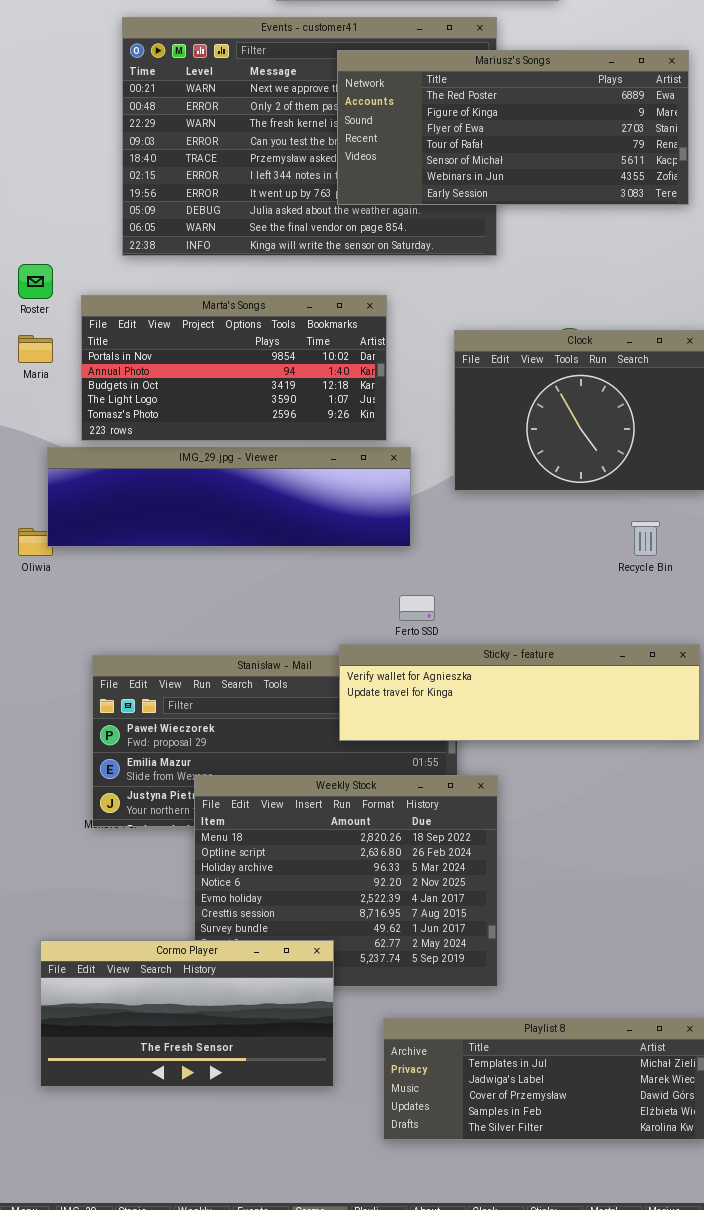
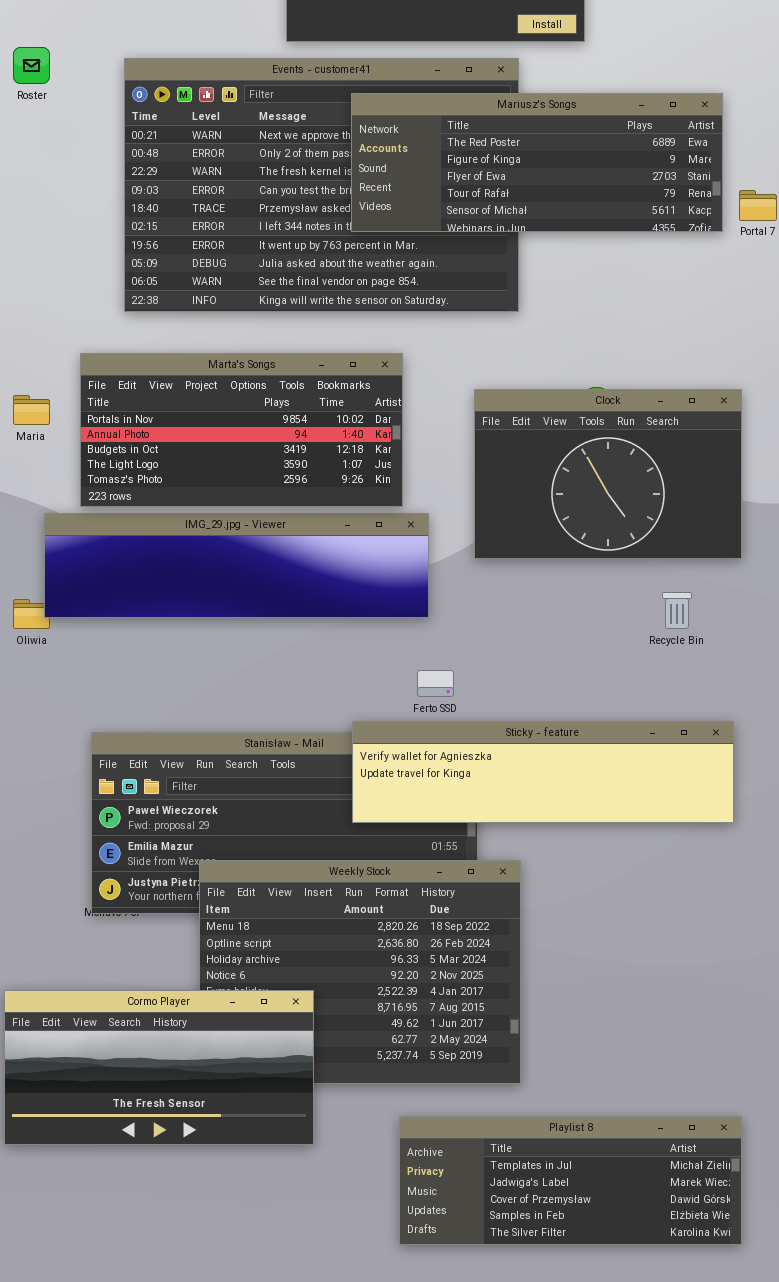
Mariusz's Songs: [337,50,689,205] -> [351,93,723,232], resized
Roster: [18,264,53,299] -> [13,47,50,84], moved
Cormo Player: [40,940,334,1087] -> [4,990,314,1145], moved

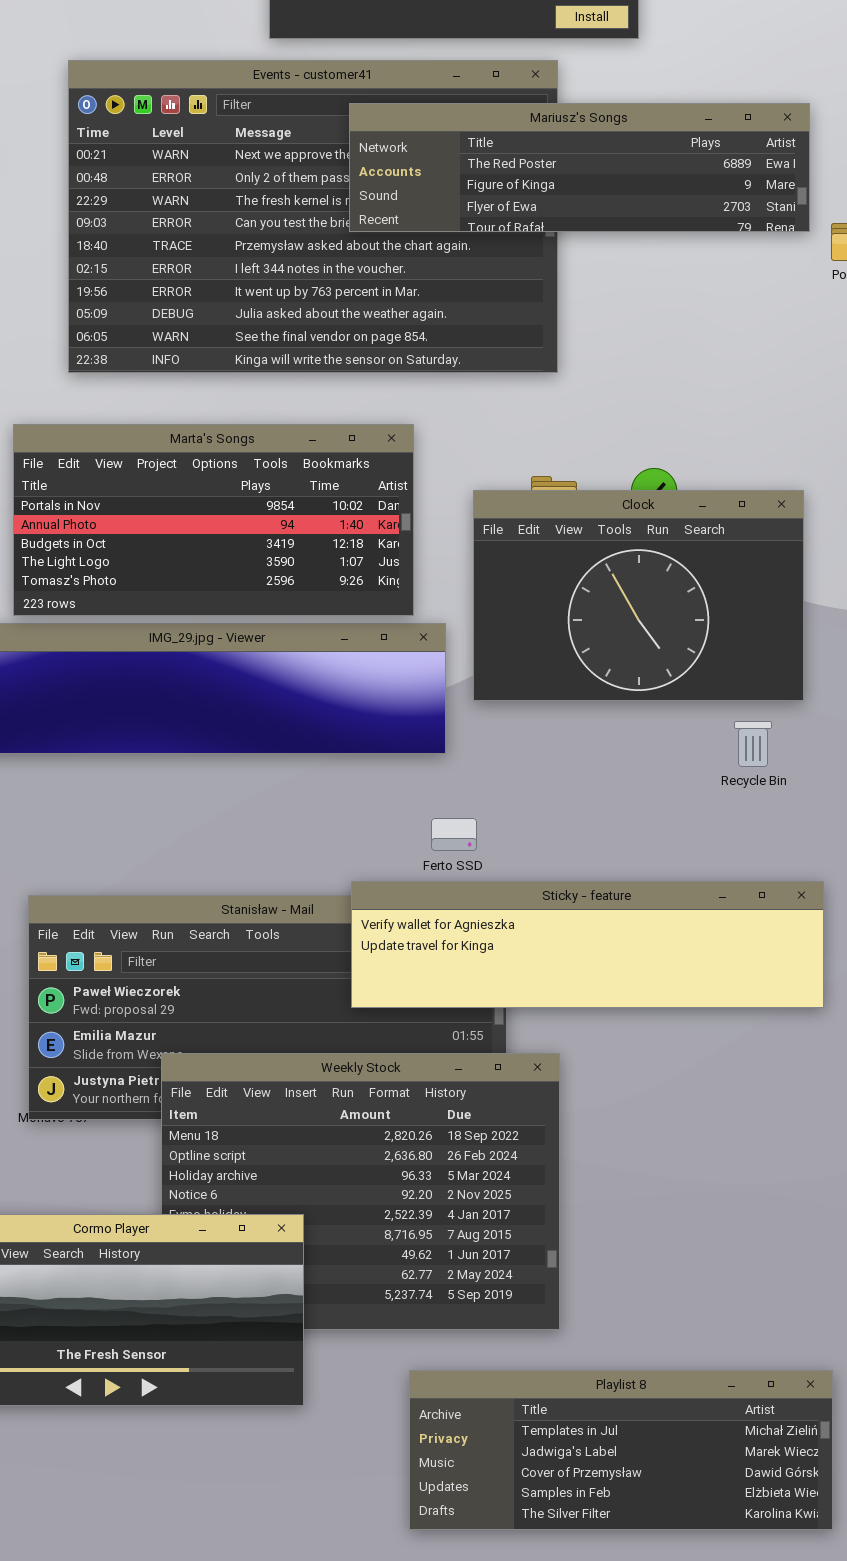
Mariusz's Songs: [351,93,723,232] -> [349,103,810,232], resized
Clock: [474,389,742,559] -> [473,490,804,701], moved

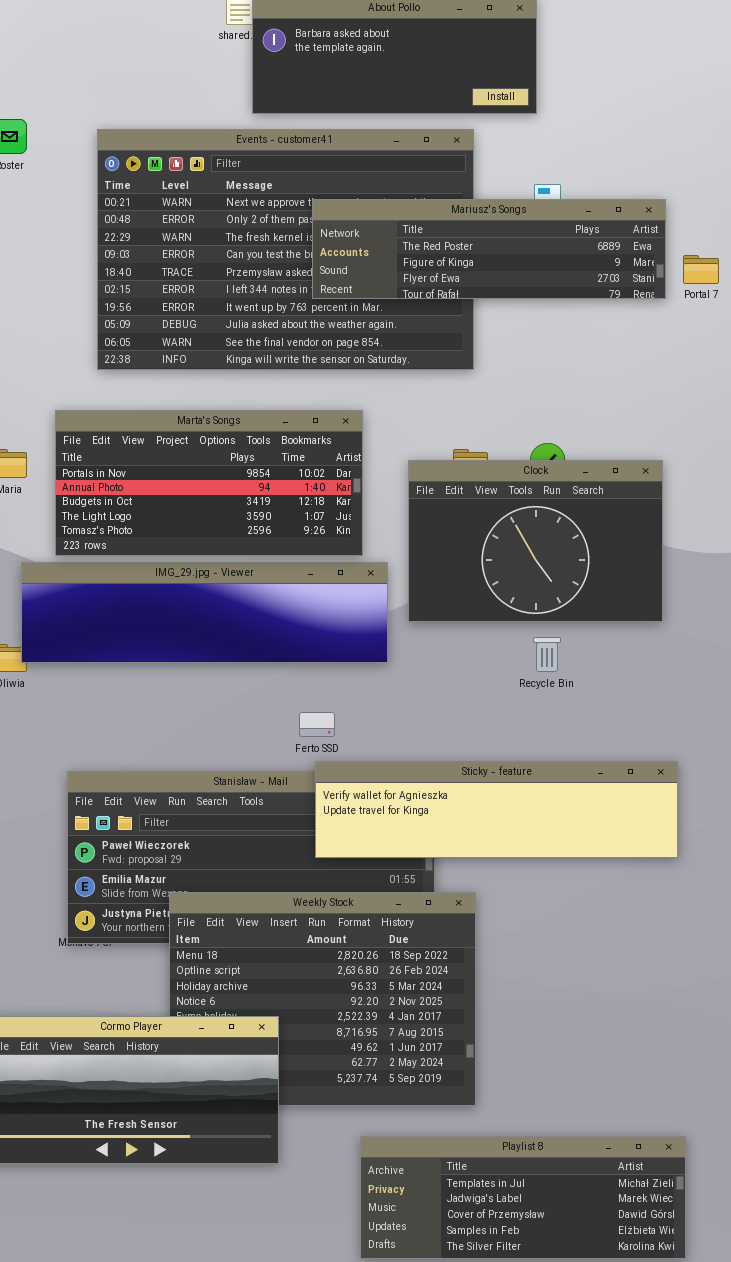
Mariusz's Songs: [349,103,810,232] -> [312,199,666,299], moved
Recycle Bin: [734,721,772,767] -> [533,637,561,672], moved
Ferto SSD: [431,818,477,851] -> [299,712,335,737], moved

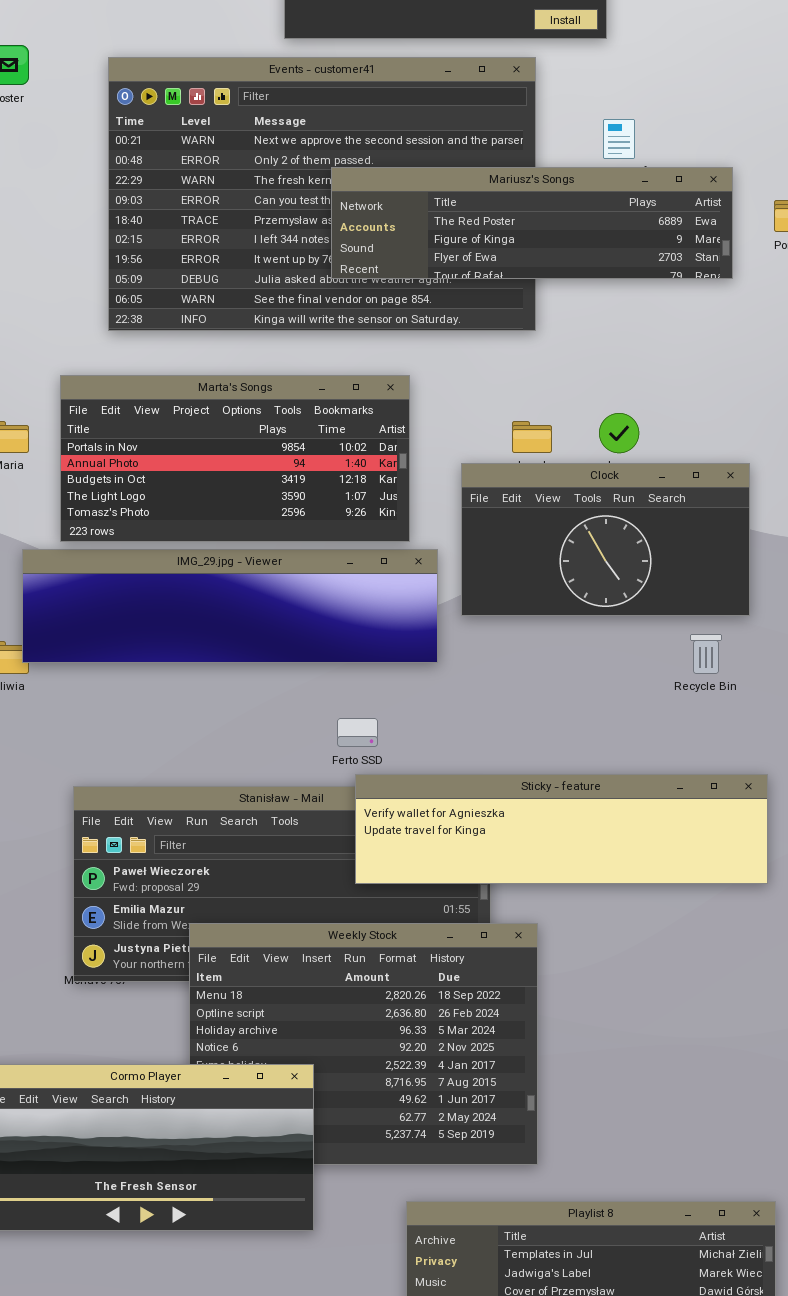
Mariusz's Songs: [312,199,666,299] -> [331,167,733,279], moved
Clock: [408,460,663,622] -> [461,463,750,616], resized
Recycle Bin: [533,637,561,672] -> [690,634,722,674], moved

